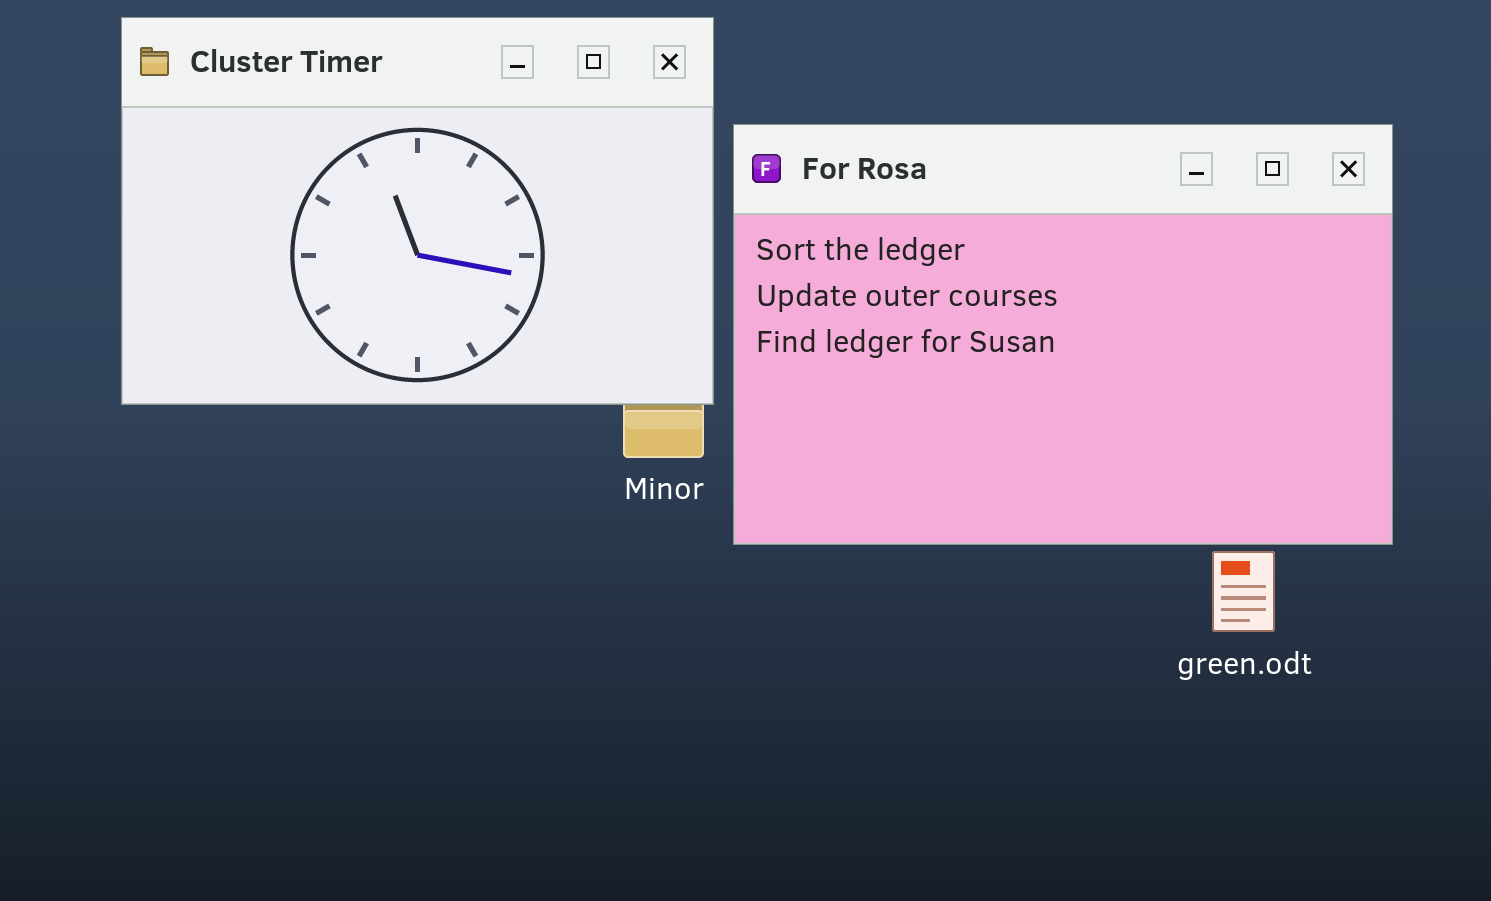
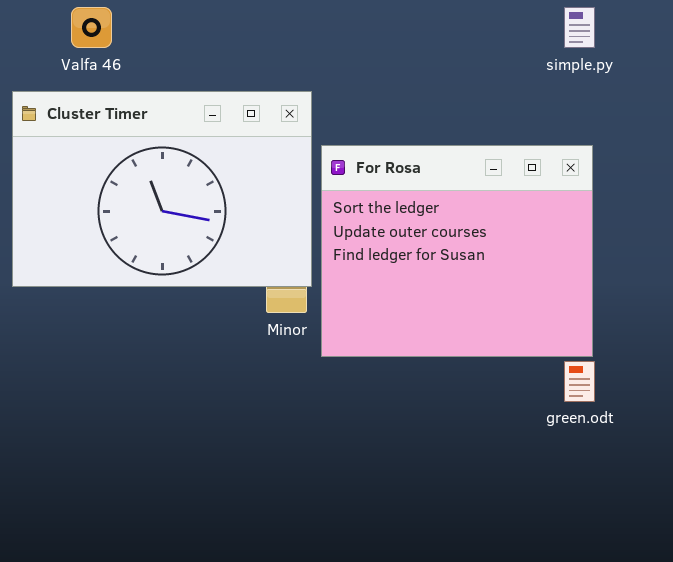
For Rosa: [733,124,1393,545] -> [321,145,593,357], resized

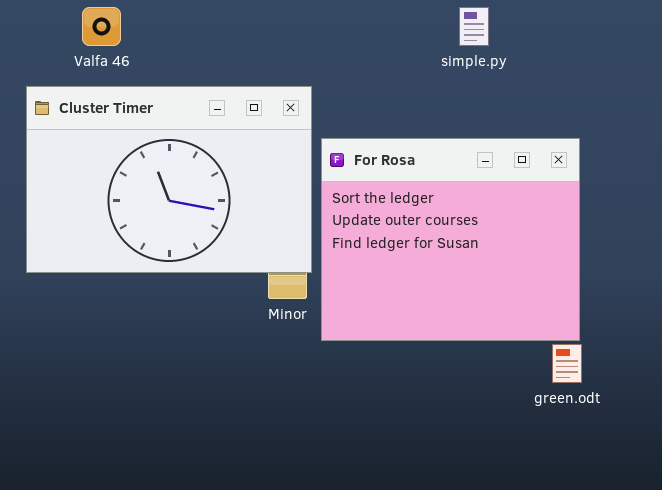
simple.py: [564,7,595,48] -> [459,7,489,46], moved

